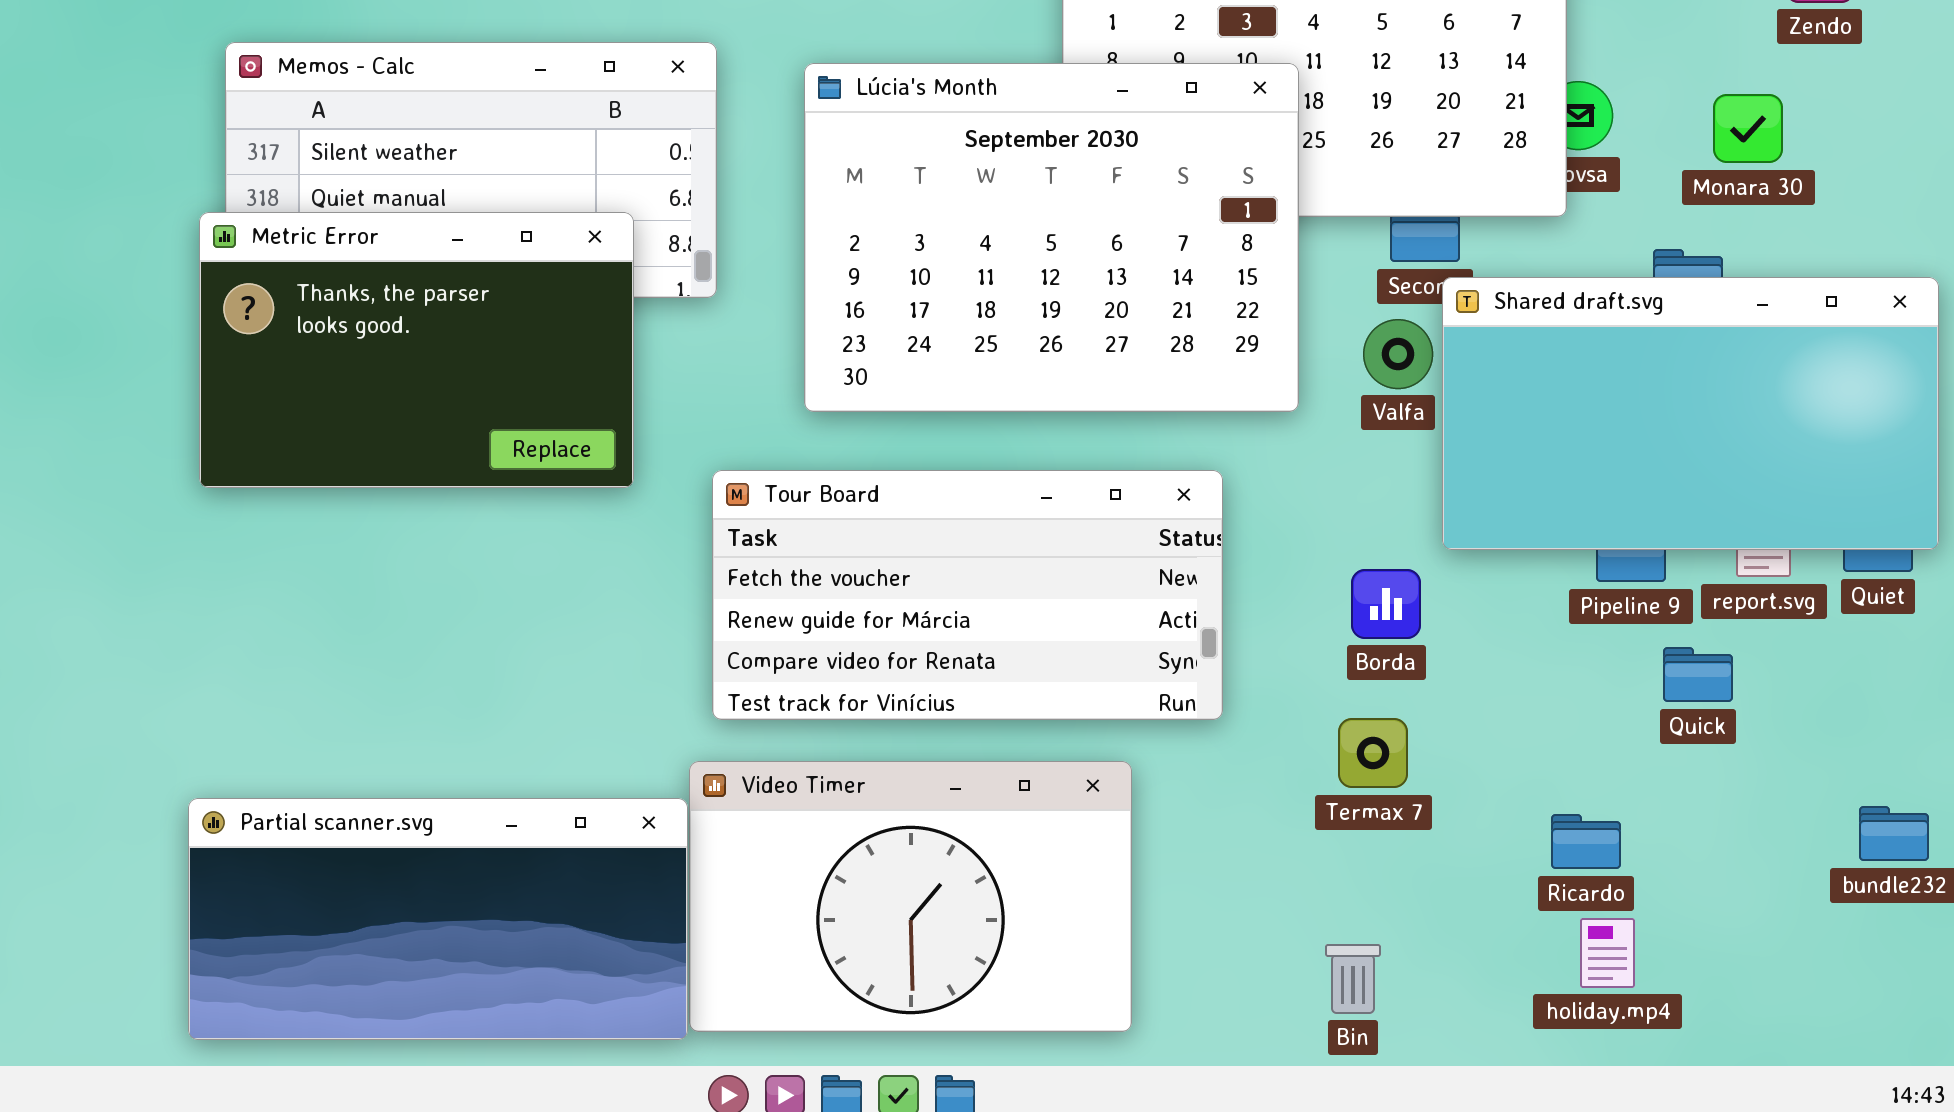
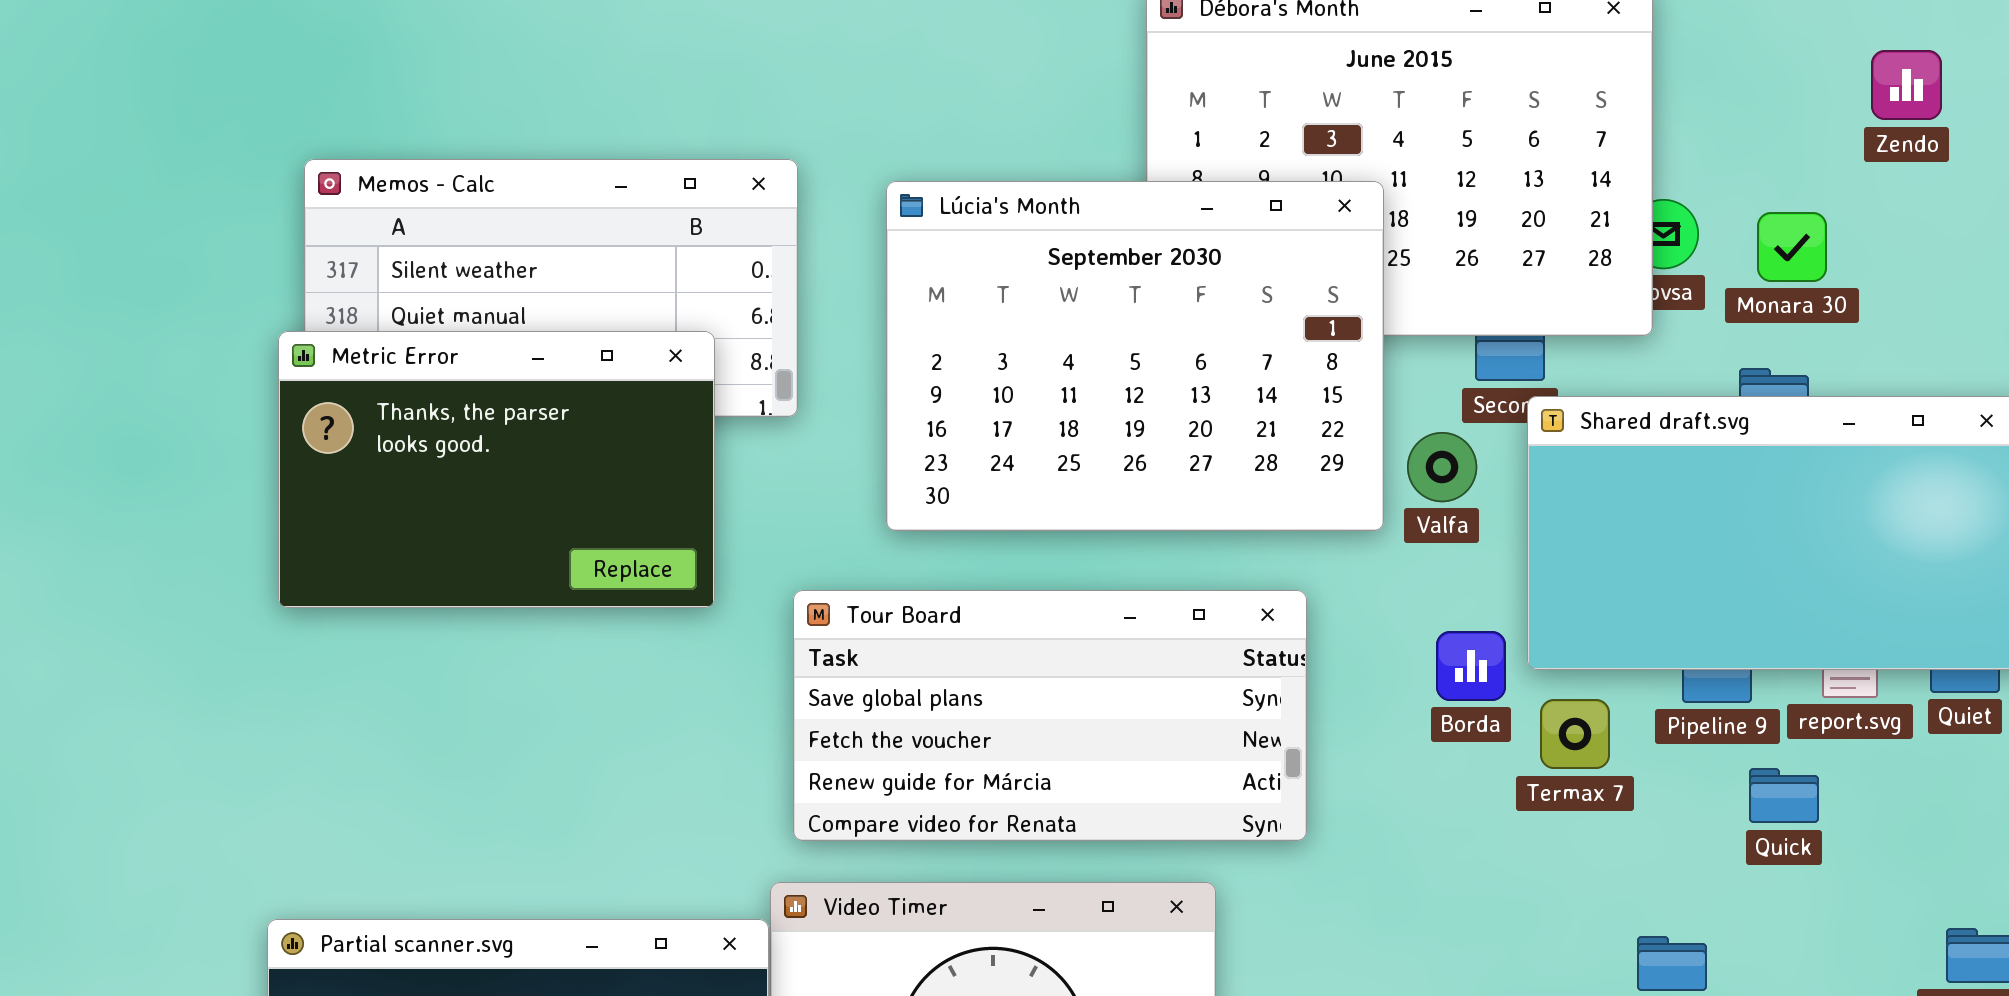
Monara 30: [1713,94,1783,163] -> [1757,212,1827,282], moved
Valfa: [1363,319,1433,389] -> [1407,432,1477,502], moved
Tour Board: [712,470,1223,720] -> [793,590,1307,841], scrolled up 1 row
Borda: [1351,569,1421,639] -> [1436,631,1506,701], moved
Termax 7: [1338,718,1408,788] -> [1540,699,1610,769], moved

